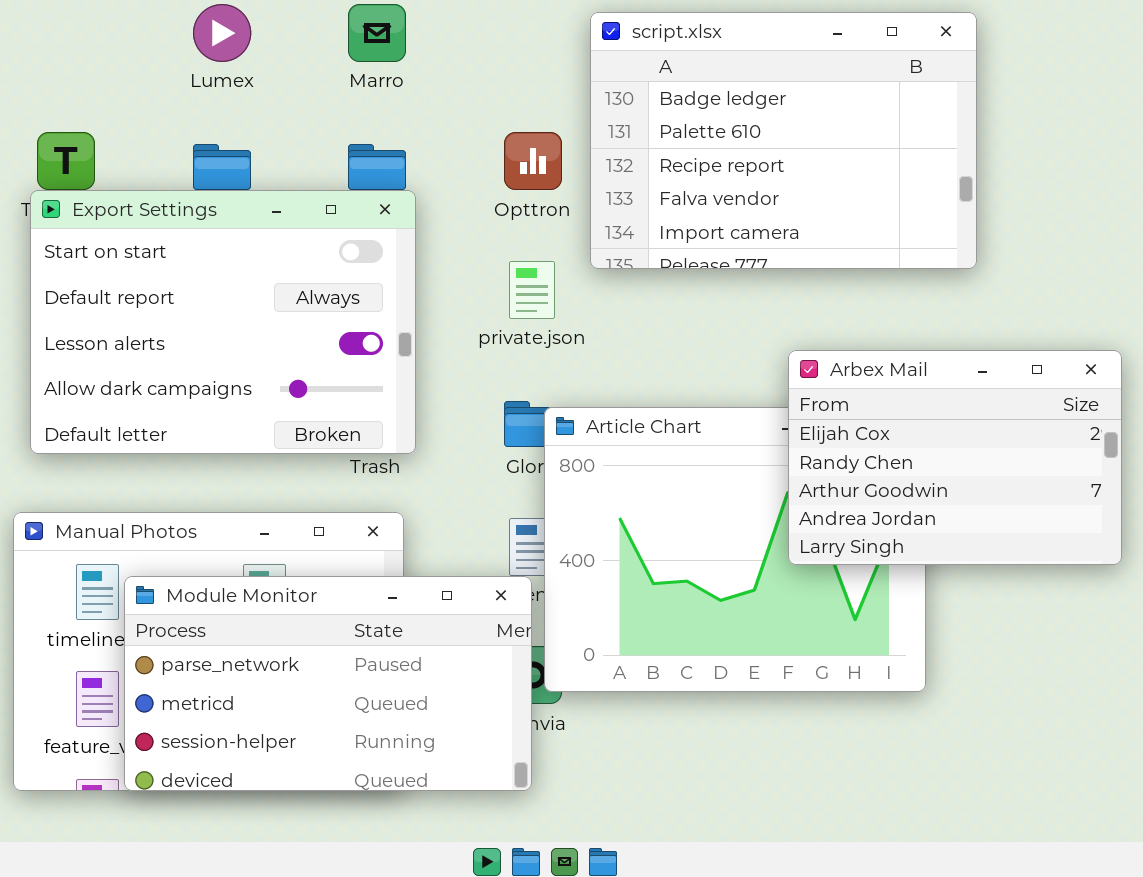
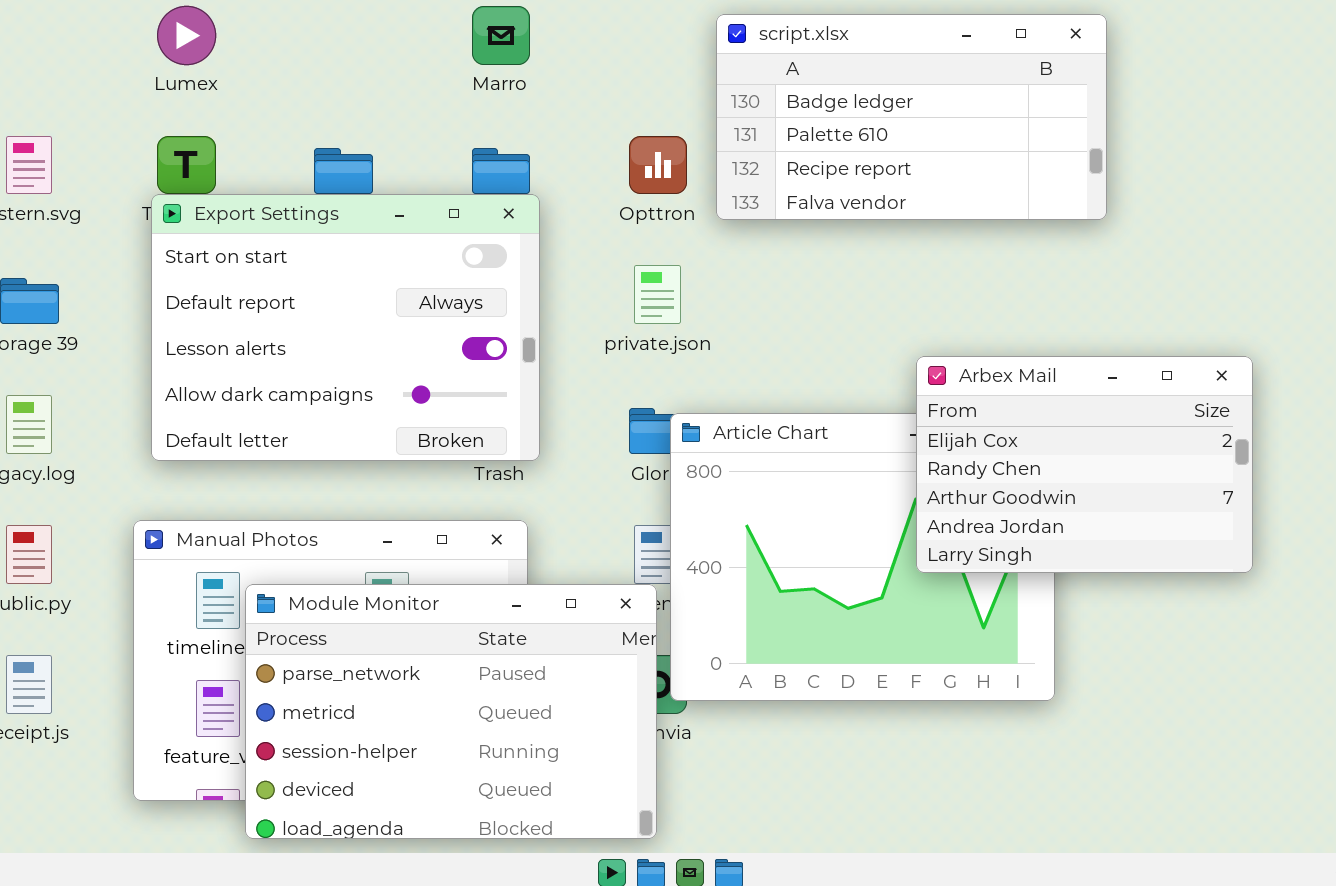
Lumex: [193,4,251,62] -> [157,6,216,65], moved
script.xlsx: [590,12,977,269] -> [716,14,1107,220], resized
Module Monitor: [124,576,532,791] -> [245,584,657,839], resized

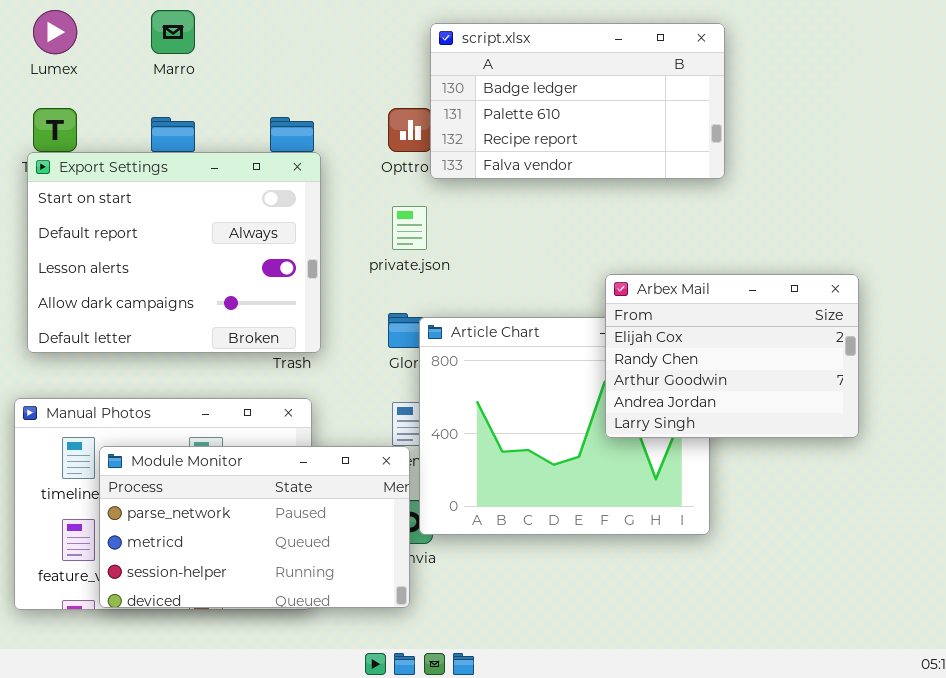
Marro: [472,6,530,65] -> [151,10,195,54], moved
script.xlsx: [716,14,1107,220] -> [430,23,725,179], moved
Module Monitor: [245,584,657,839] -> [99,446,410,608], resized

